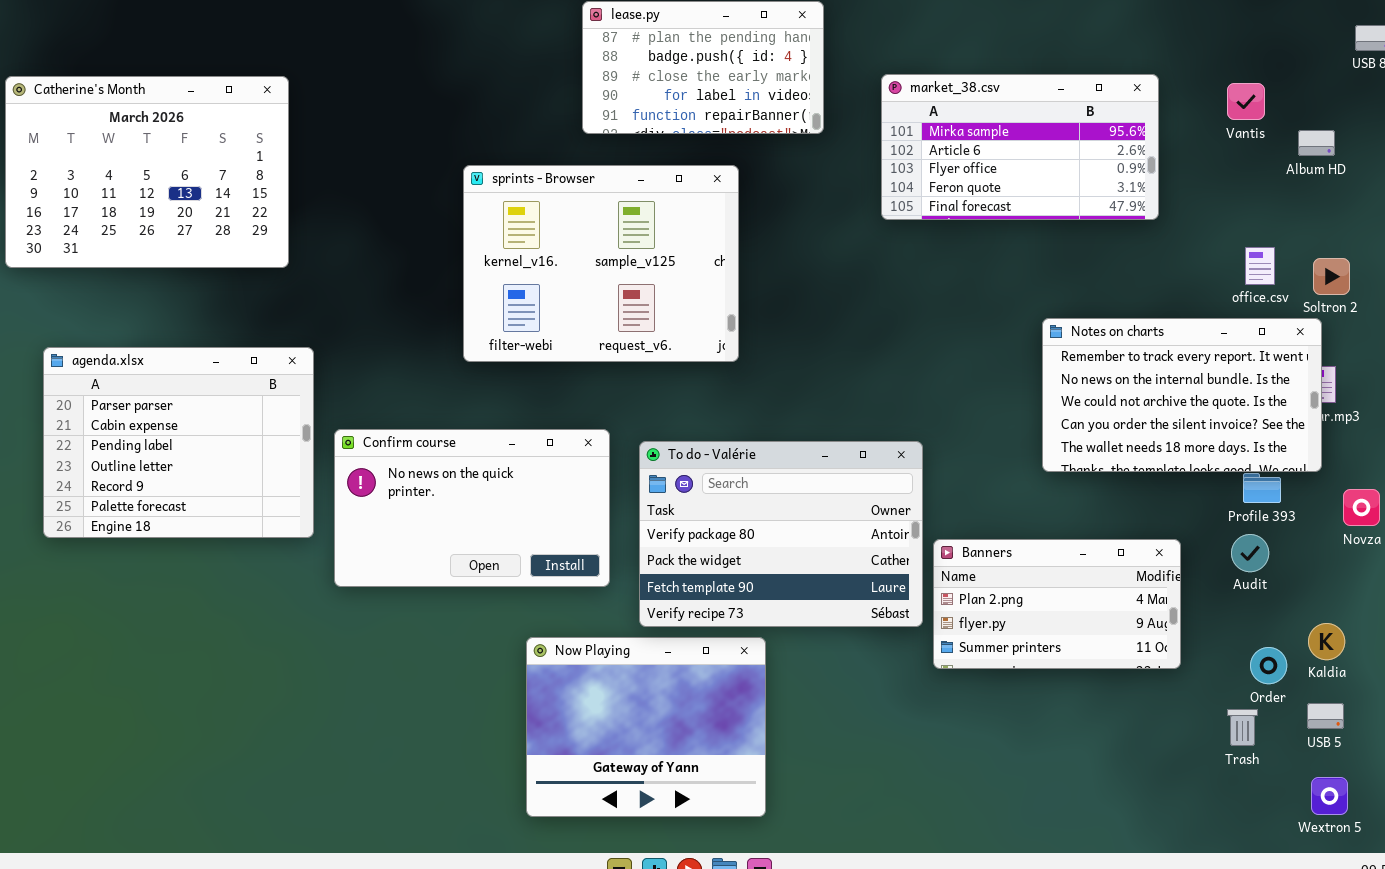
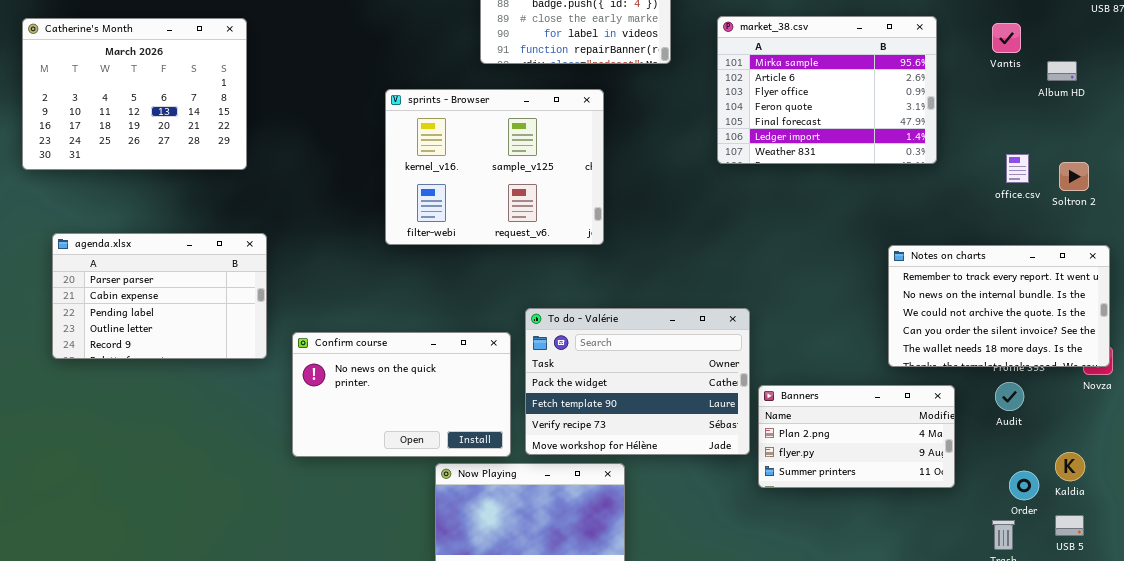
market_38.csv: [881,74,1159,220] -> [717,16,937,164], resized
Notes on charts: [1042,318,1322,472] -> [888,245,1110,367], moved
agenda.xlsx: [43,347,314,538] -> [52,233,267,359], resized
Confirm course: [334,429,610,587] -> [292,332,511,457], moved
To do - Valérie: [639,441,923,627] -> [525,308,750,455], scrolled down 1 row

